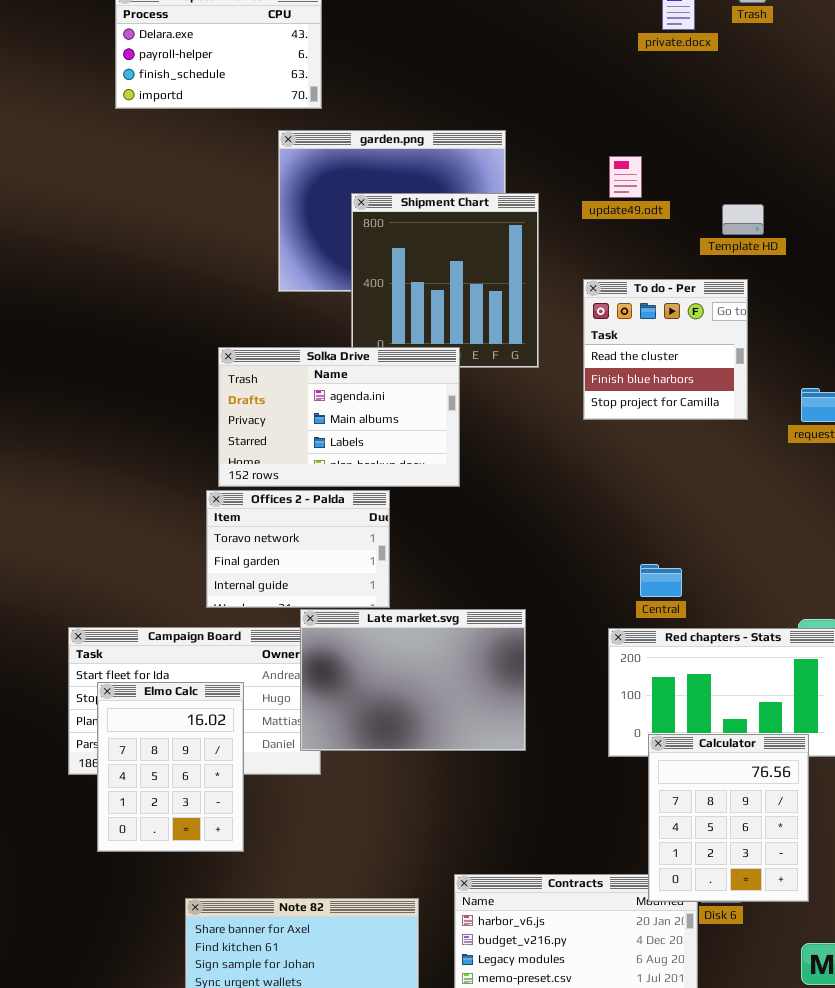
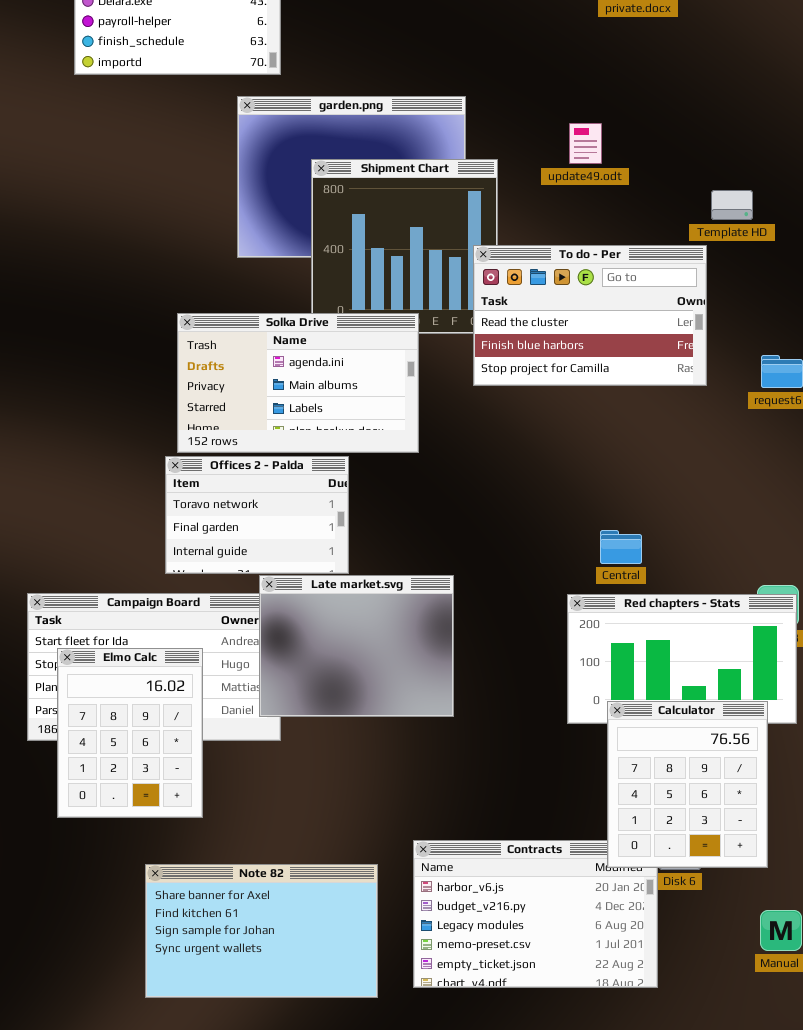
Template HD: [722,204,764,235] -> [711,190,753,220], moved
To do - Per: [583,279,748,420] -> [473,245,707,386], resized
Late market.svg: [300,609,526,751] -> [259,575,454,717], resized

